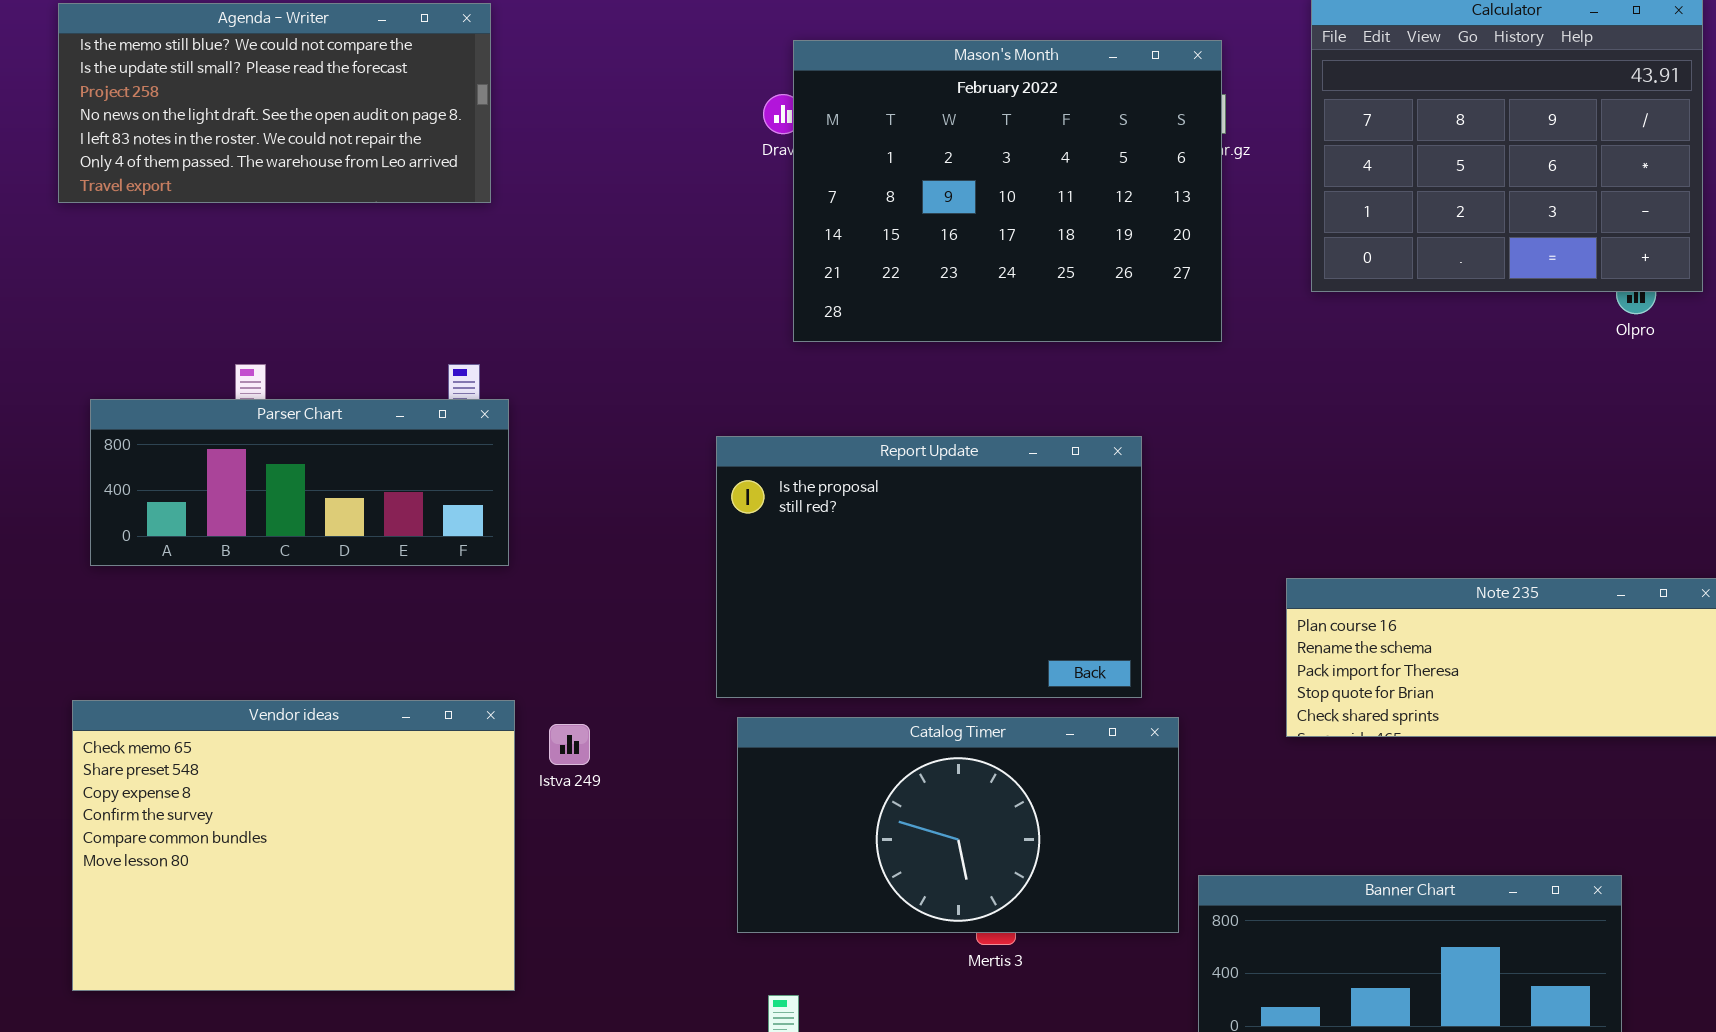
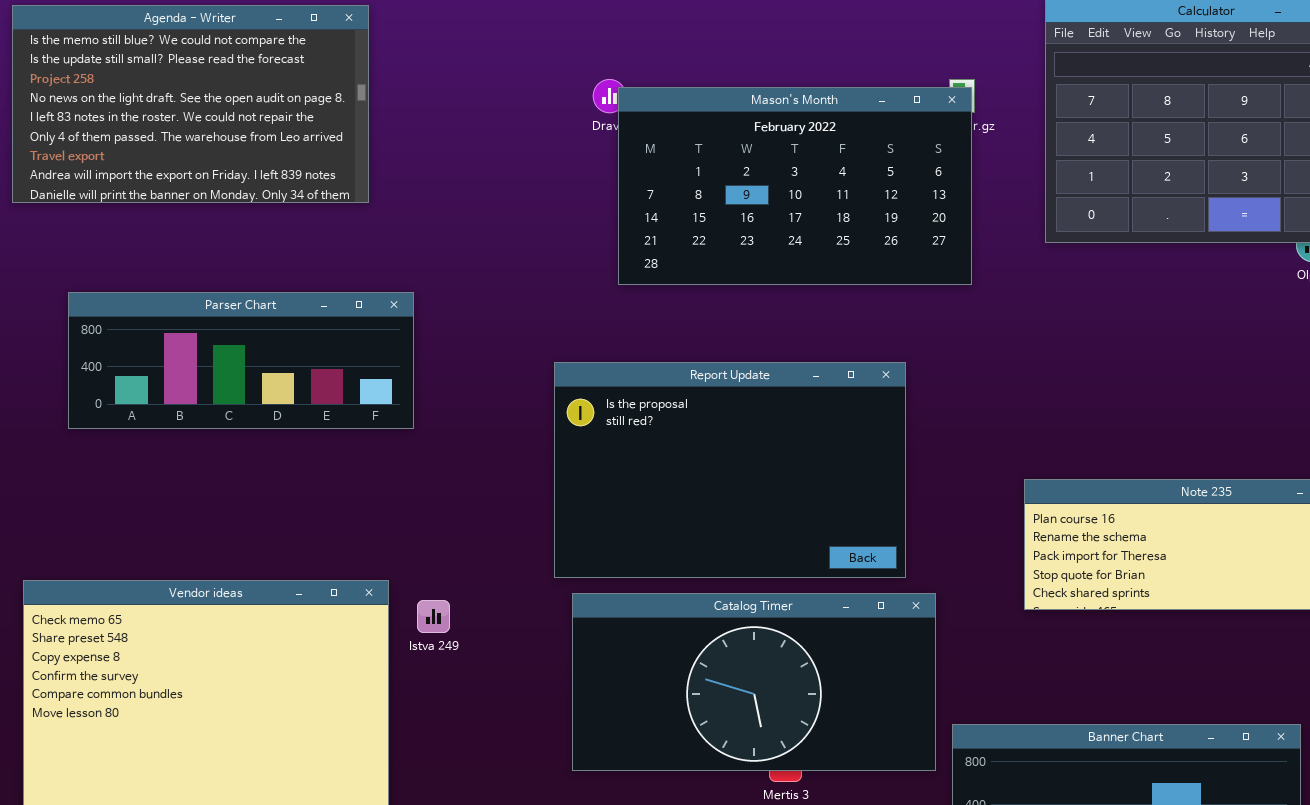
Agenda - Writer: [58,3,491,203] -> [12,5,369,203], resized
Mason's Month: [793,40,1222,342] -> [618,87,972,285], resized
Parser Chart: [90,399,509,566] -> [68,292,414,429], moved

